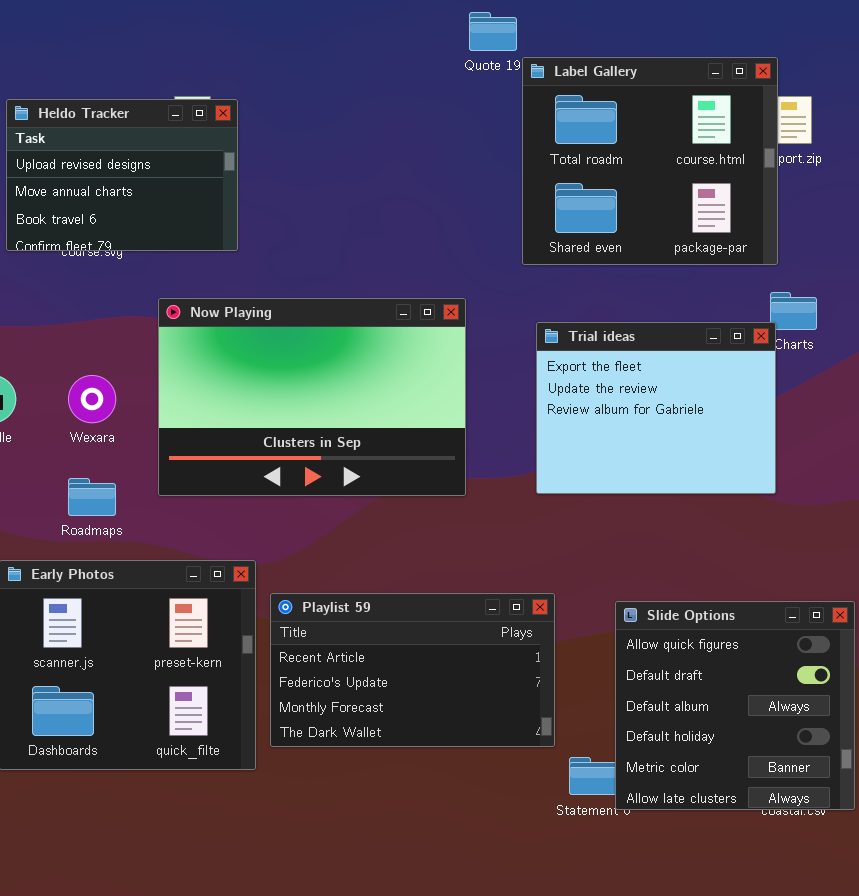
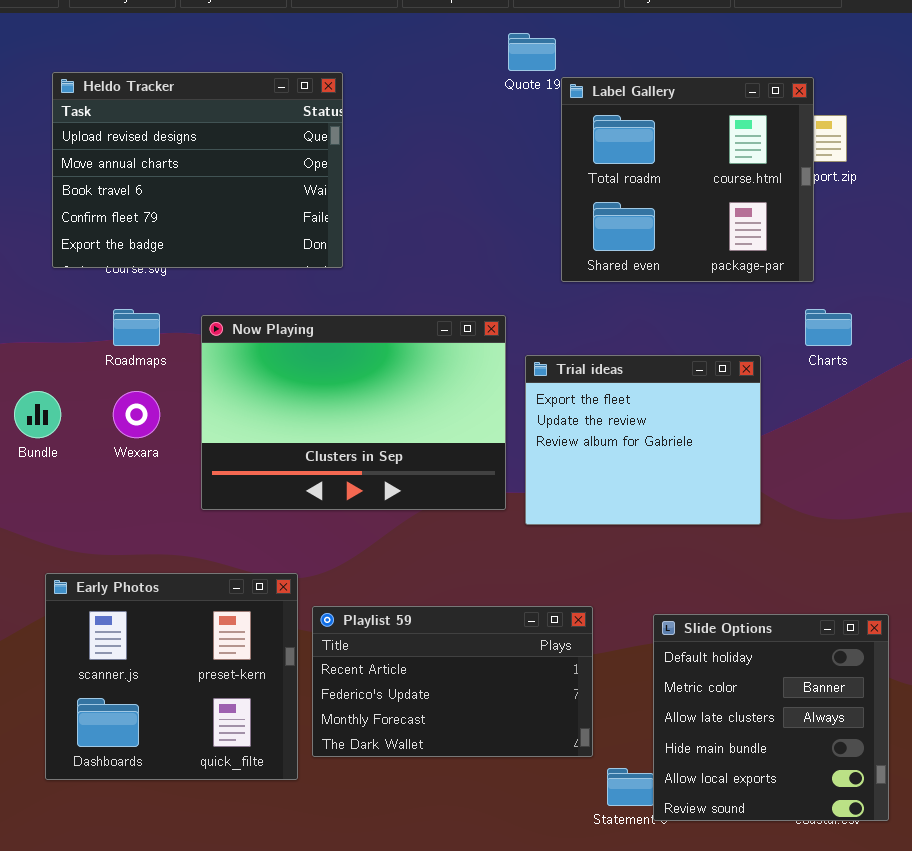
Heldo Tracker: [6,99,238,251] -> [52,72,343,268], resized
Trial ideas: [536,322,776,494] -> [525,355,761,525], moved
Roadmaps: [68,478,116,516] -> [113,309,160,346], moved
Slide Options: [615,601,855,810] -> [653,614,889,821], scrolled down 3 rows

